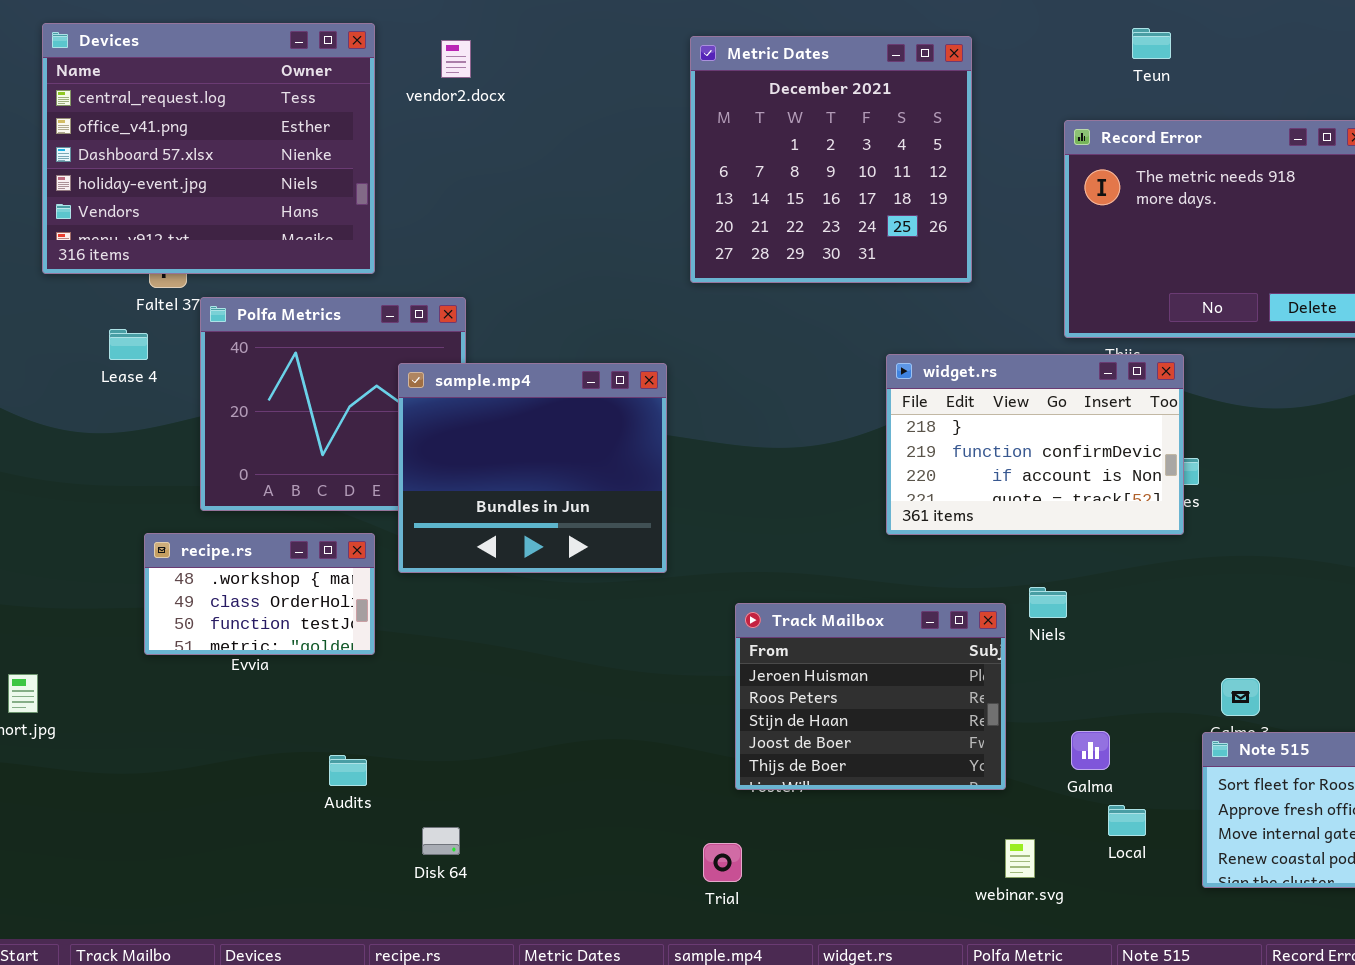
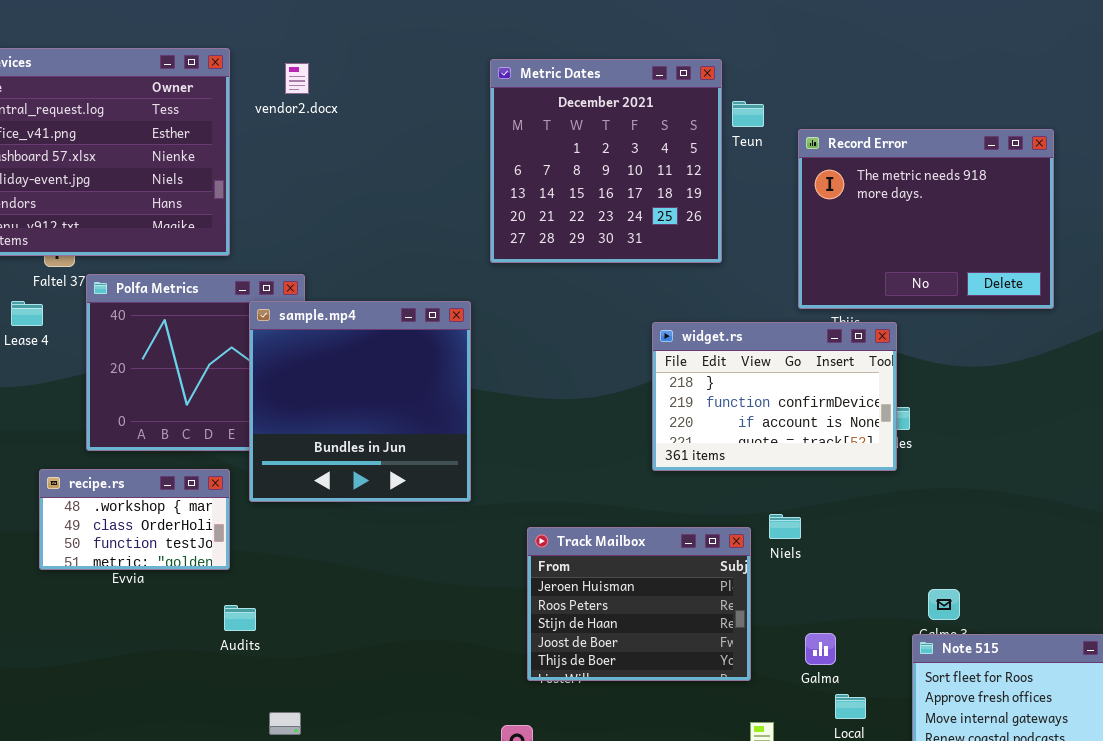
Teun: [1132,28,1171,59] -> [732,101,764,127], moved
sample.mp4: [398,363,667,573] -> [249,301,471,502], resized
Audits: [329,755,367,786] -> [224,605,256,631], moved

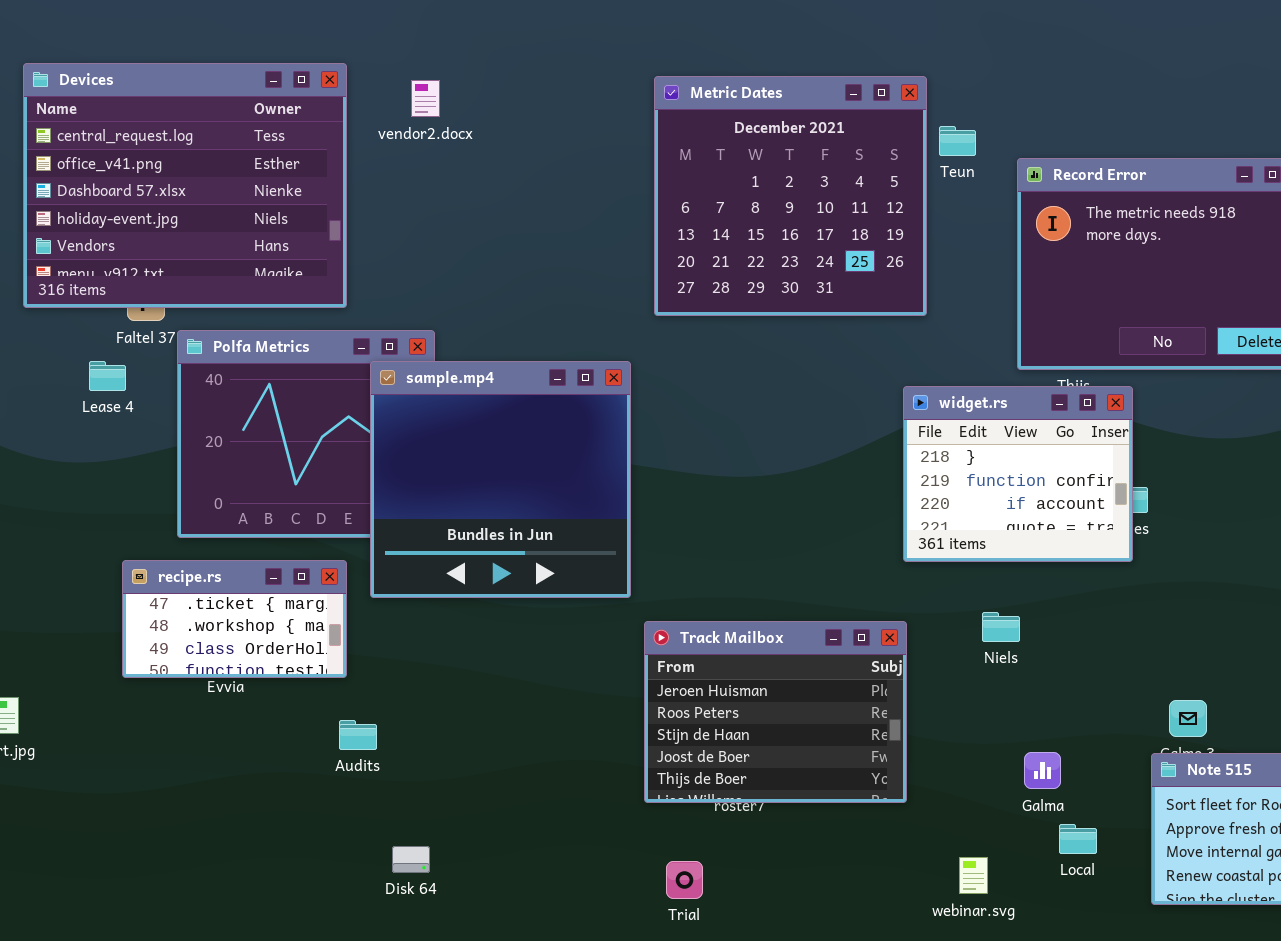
widget.rs: [652,322,897,471] -> [903,386,1133,562], resized
recipe.rs: [39,469,230,570] -> [122,560,347,678], scrolled up 1 row
Track Mailbox: [527,527,751,681] -> [644,621,907,803], moved

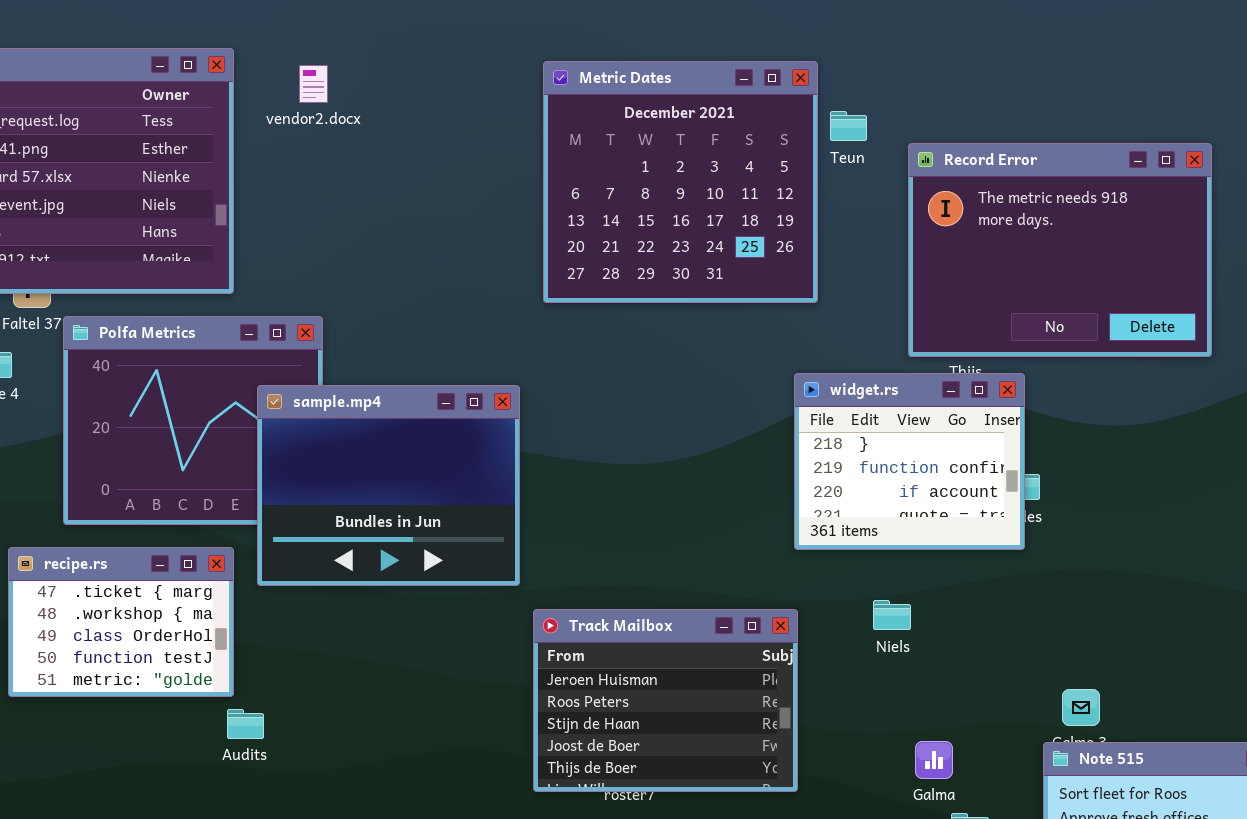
sample.mp4: [370,361,631,598] -> [257,385,520,586], resized
recipe.rs: [122,560,347,678] -> [8,547,234,697], resized

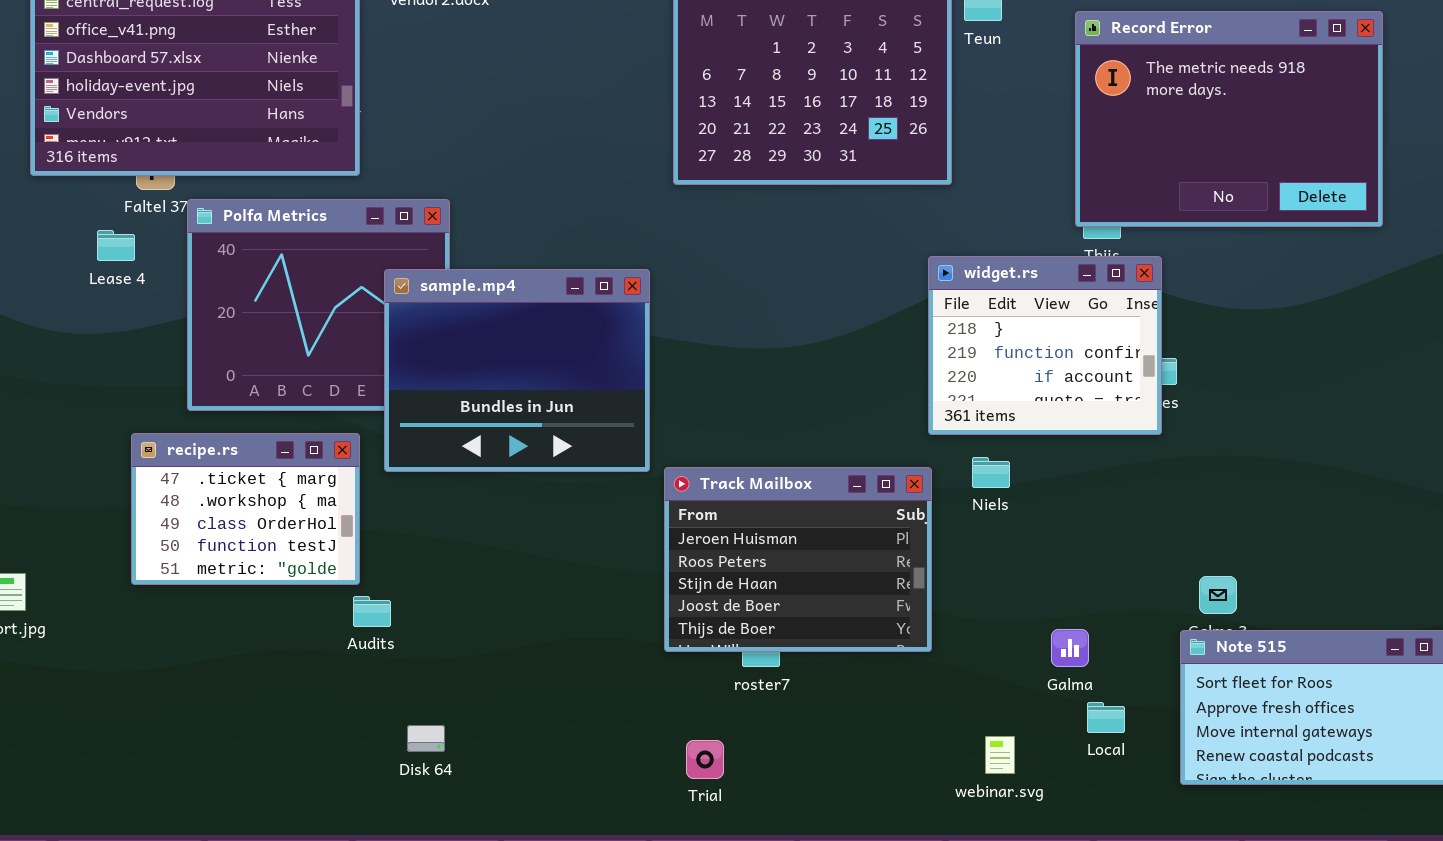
Record Error: [908,143,1212,357] -> [1075,11,1383,227], moved
Niels: [873,600,911,630] -> [972,457,1010,488], moved
Track Mailbox: [533,609,798,792] -> [664,467,932,652], moved

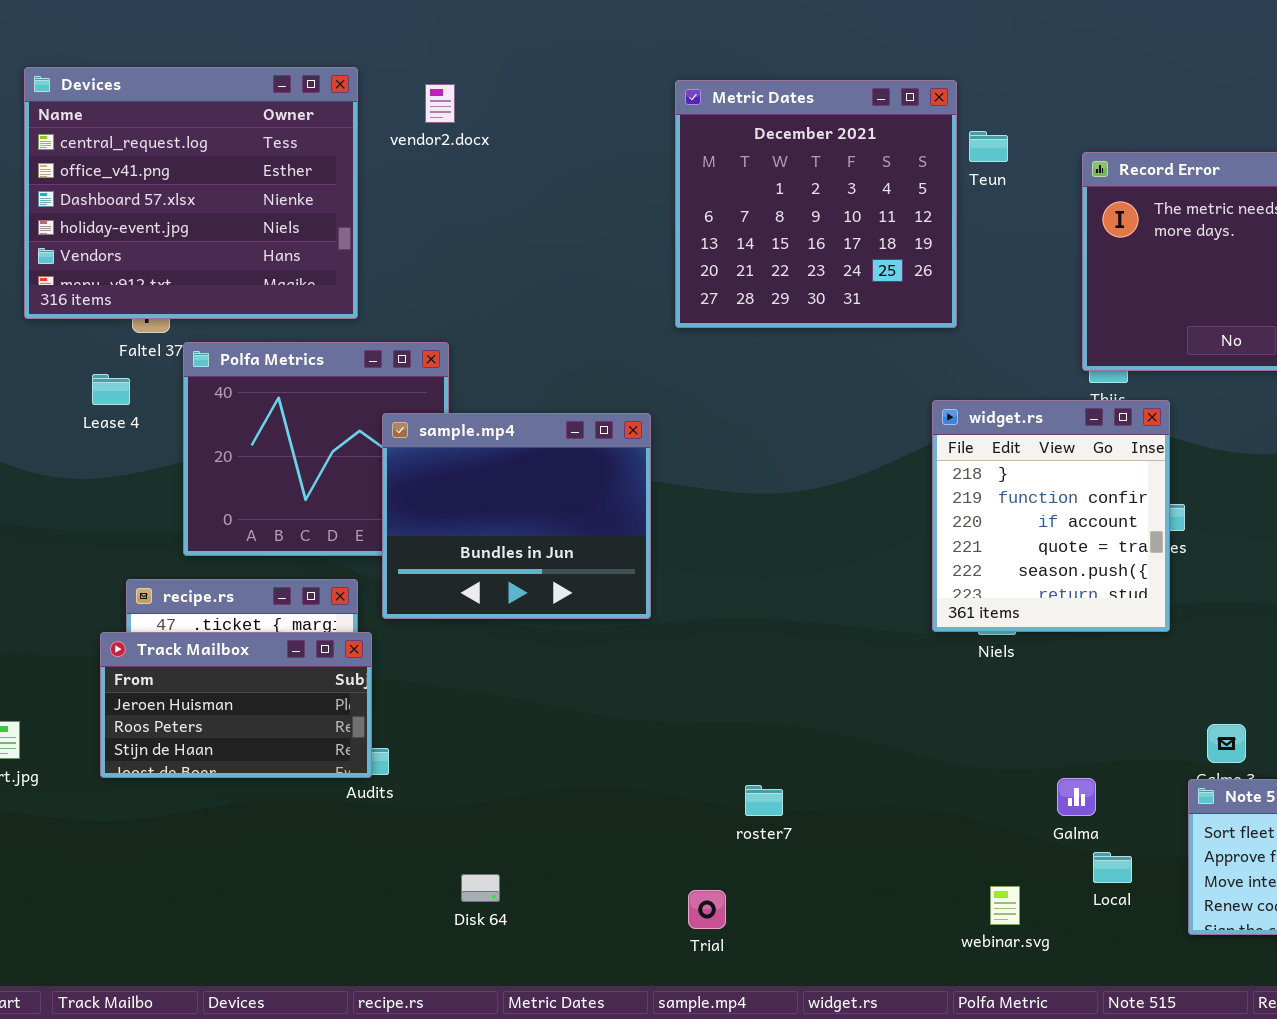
widget.rs: [928,256,1162,435] -> [932,400,1170,632], resized
Track Mailbox: [664,467,932,652] -> [100,632,372,778], moved, resized
Disk 64: [407,725,445,752] -> [461,874,500,902], moved

